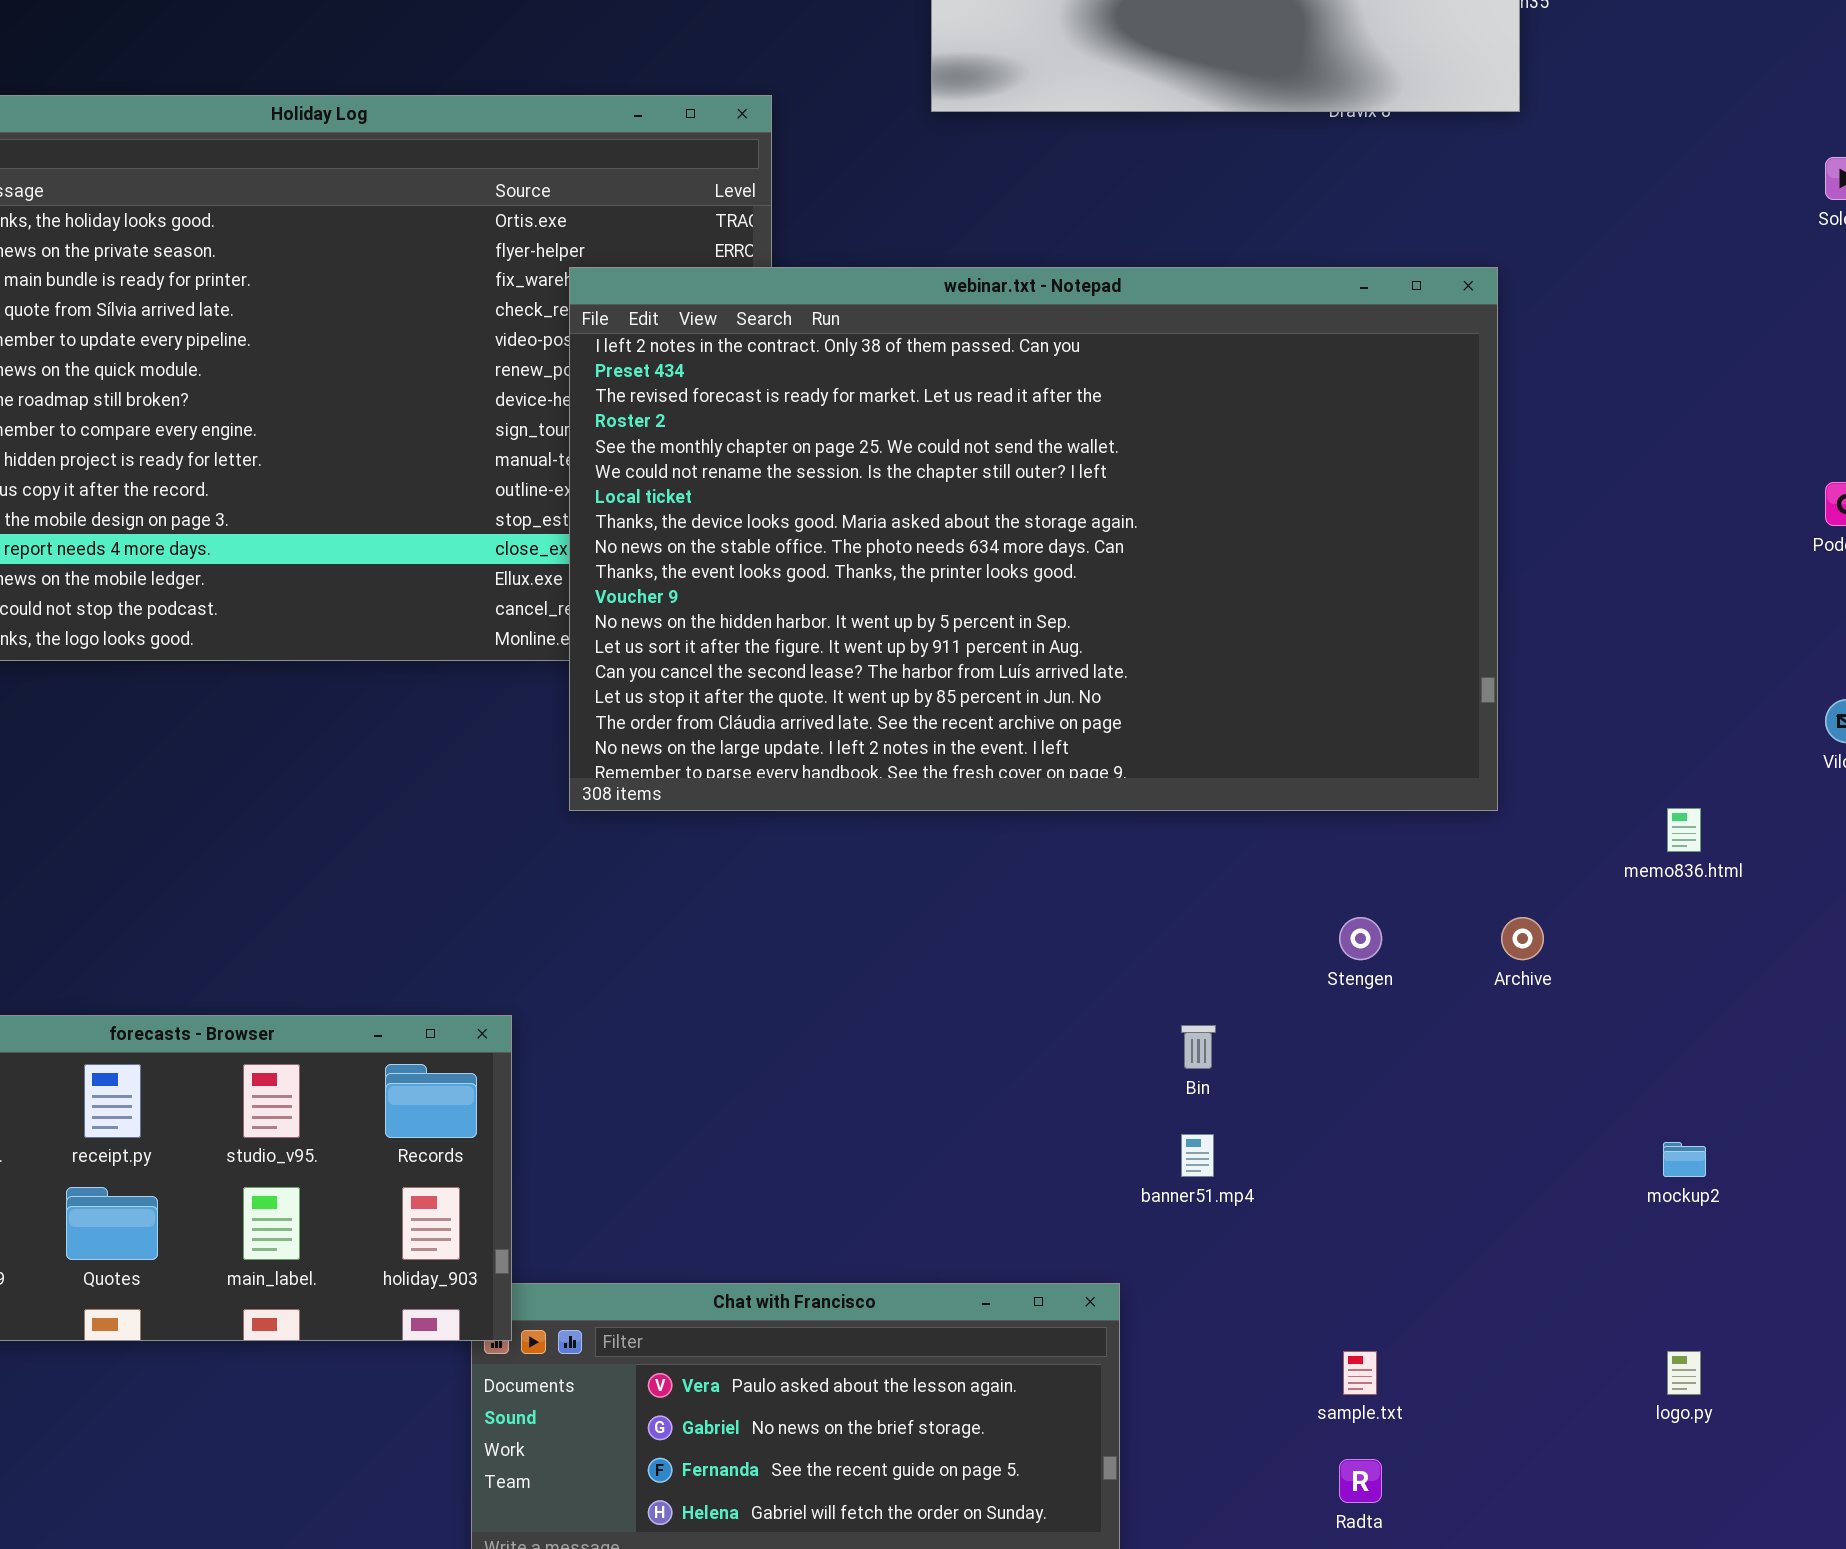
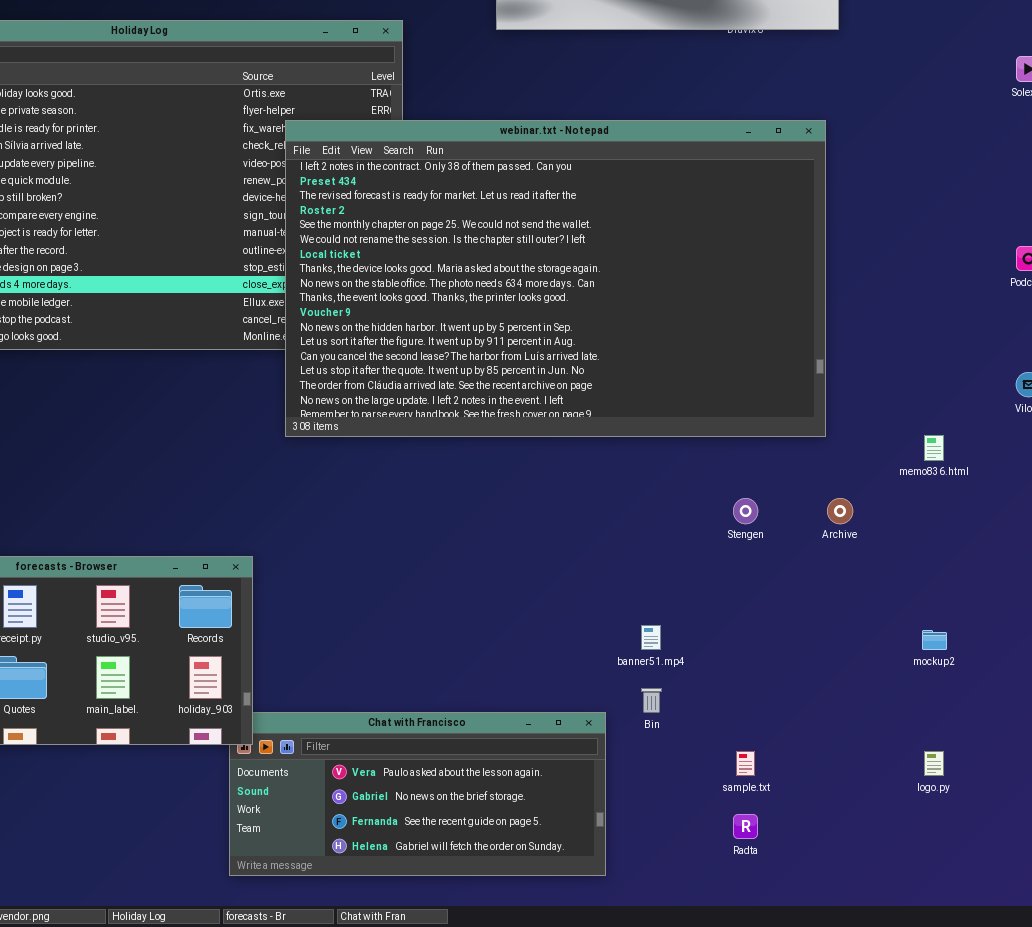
Bin: [1181,1025,1216,1069] -> [641,688,662,713], moved

